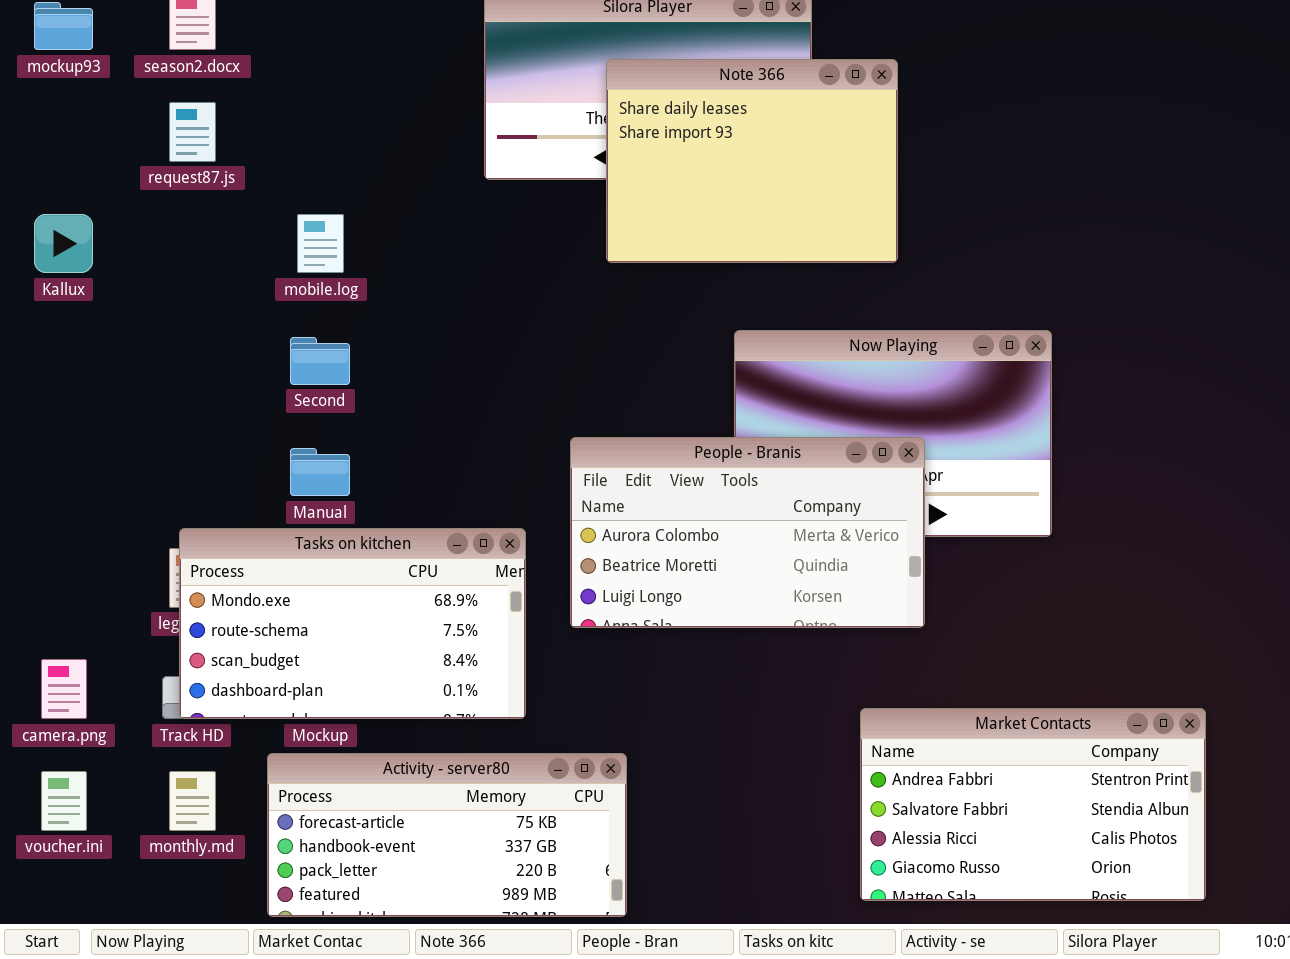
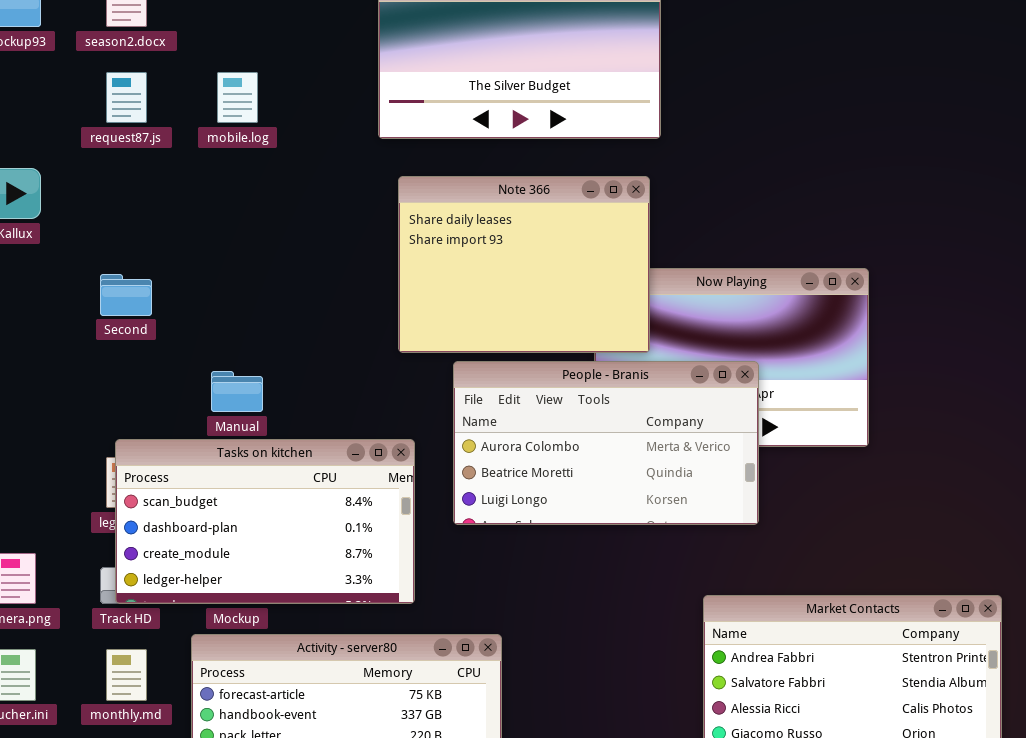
Note 366: [606,59,898,263] -> [398,176,650,353], moved
mobile.log: [297,214,344,273] -> [217,72,258,123], moved
Second: [290,337,350,385] -> [100,274,152,316], moved
Tasks on kitchen: [179,528,526,719] -> [115,439,415,604], scrolled down 2 rows

